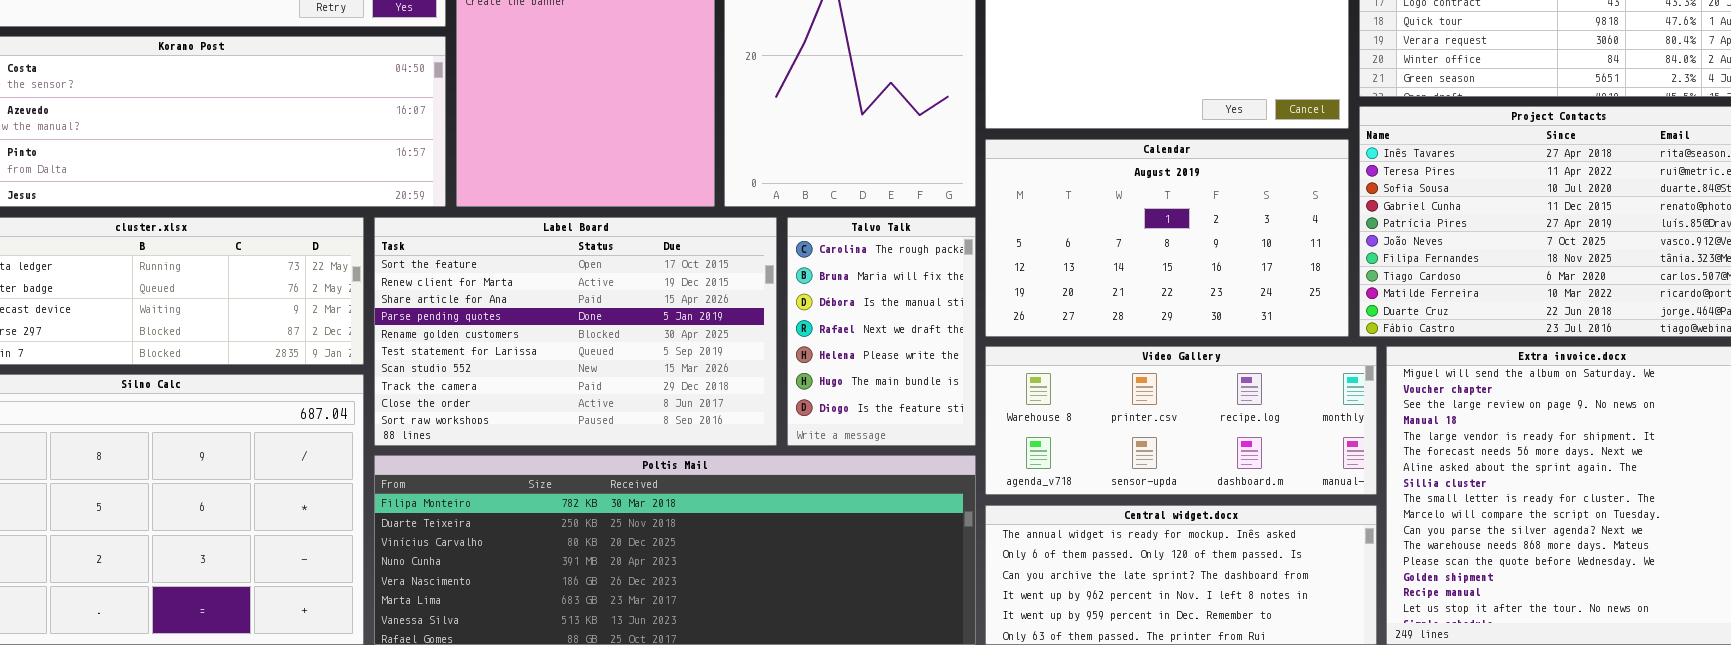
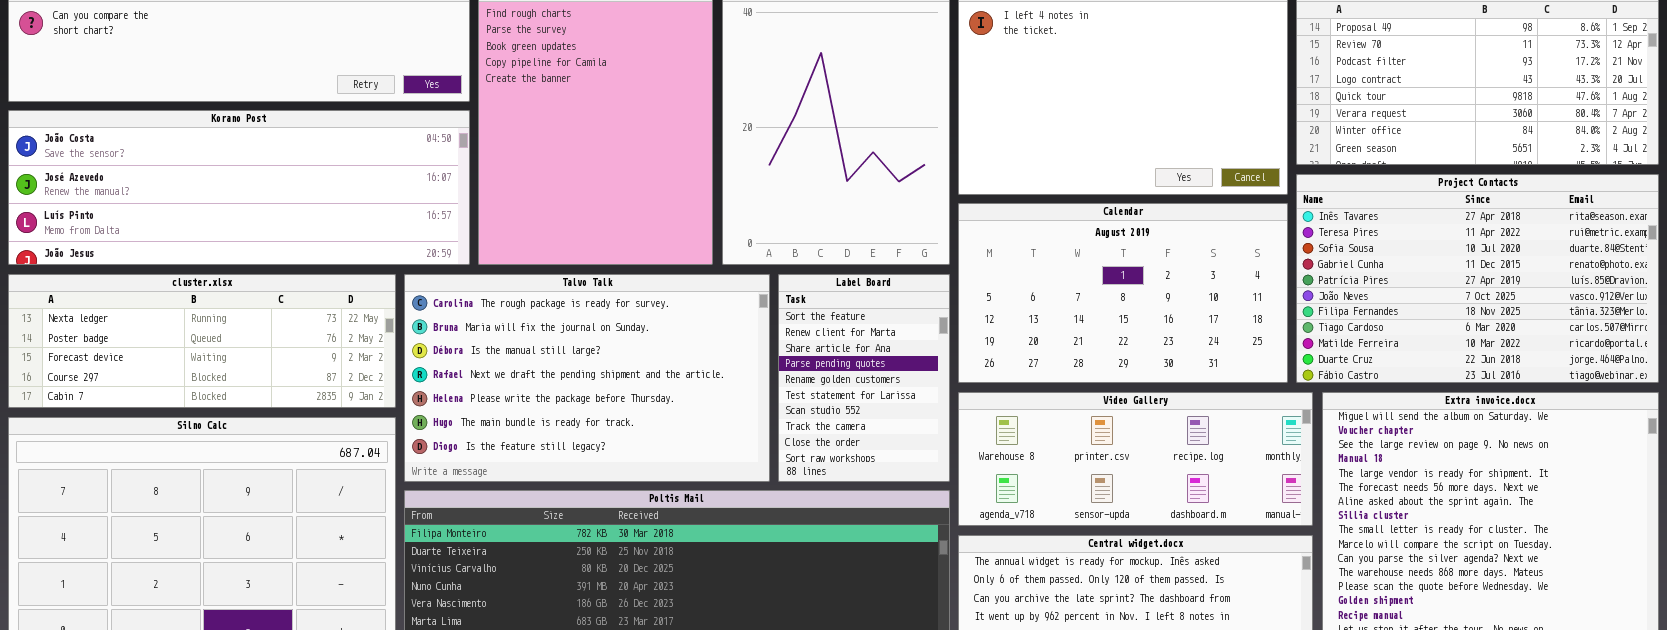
Label Board: [374,217,777,446] -> [778,274,950,482], moved, resized
Talvo Talk: [787,217,976,446] -> [404,274,770,482], moved, resized

